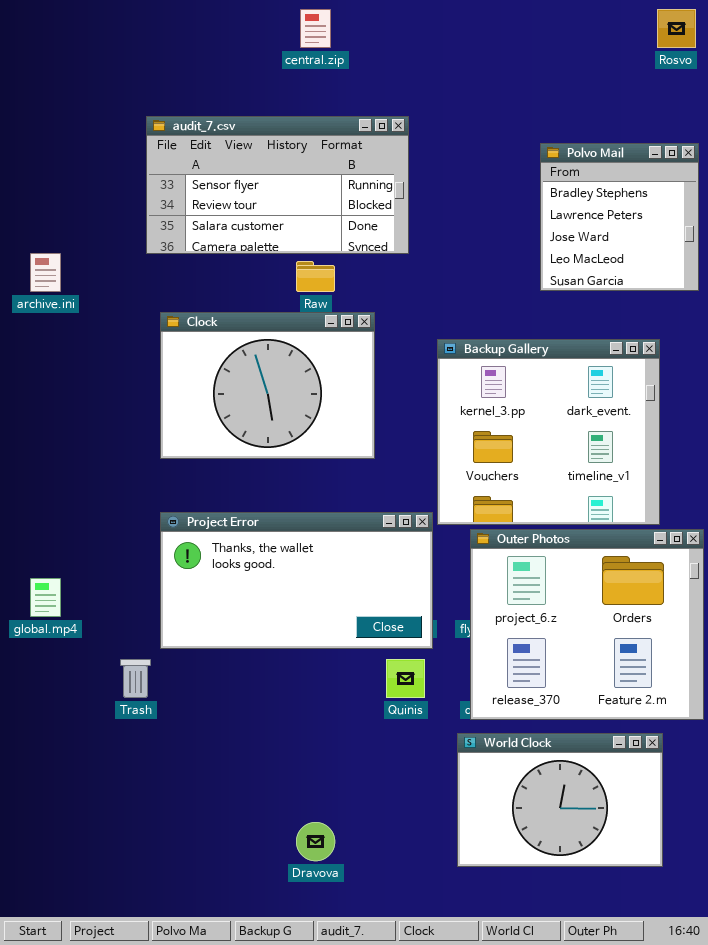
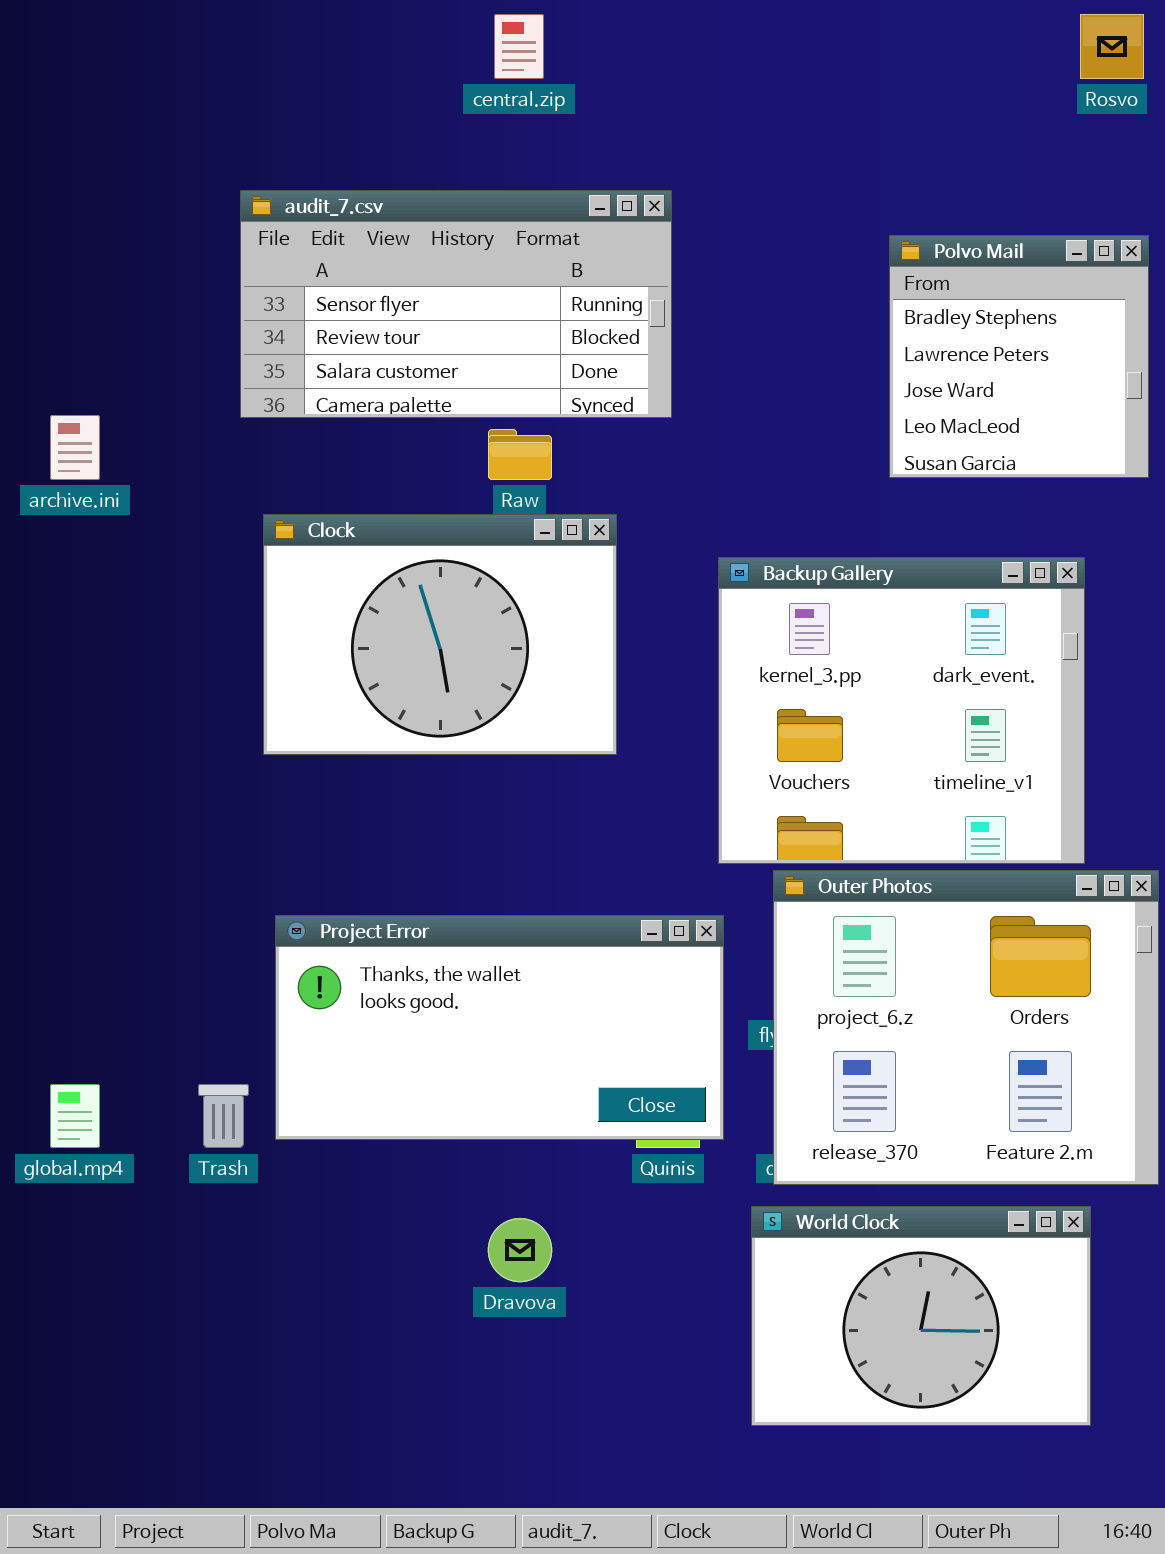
Project Error: [160,512,433,649] -> [275,915,724,1140], moved
global.mp4: [30,578,61,617] -> [50,1084,100,1148], moved
Dravova: [296,822,335,861] -> [488,1218,552,1282], moved

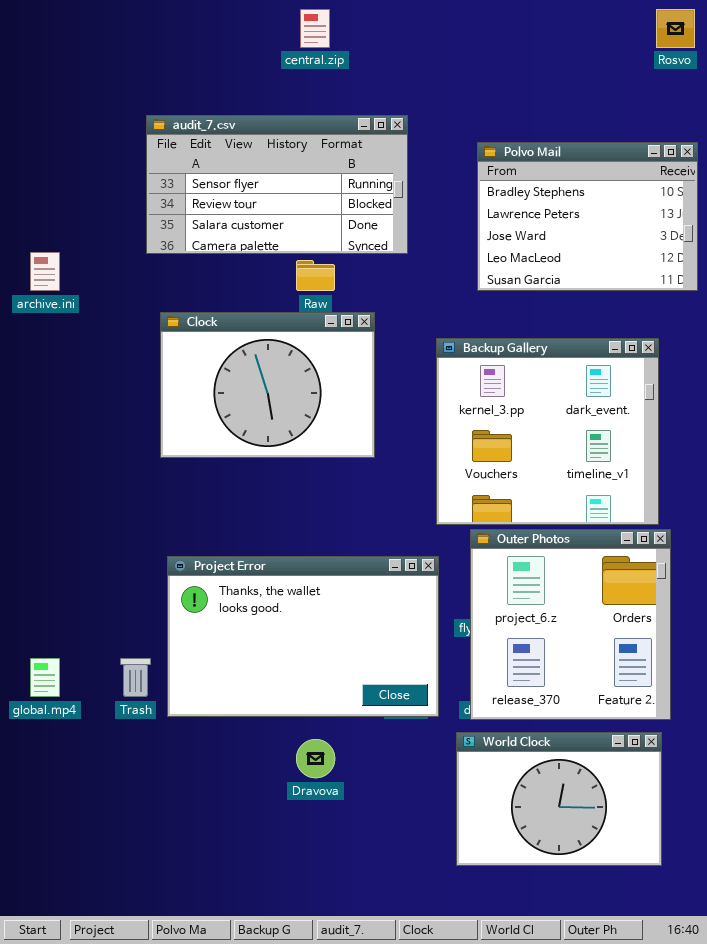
Polvo Mail: [889,235,1149,478] -> [477,142,698,291], resized
Outer Photos: [773,870,1159,1185] -> [470,529,671,720], resized
Project Error: [275,915,724,1140] -> [167,556,439,717], resized

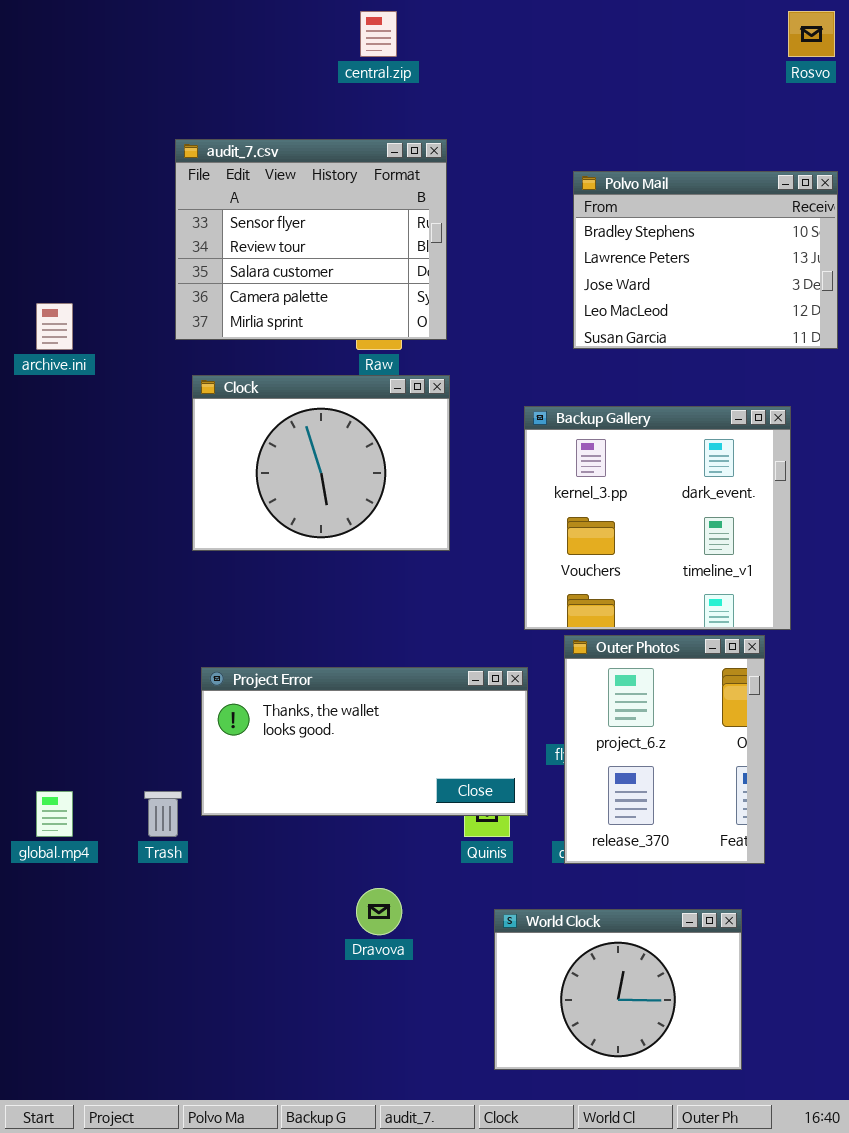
audit_7.csv: [146,115,408,254] -> [175,139,447,340], resized
Outer Photos: [470,529,671,720] -> [564,635,765,864], resized
Project Error: [167,556,439,717] -> [201,667,528,816], resized
World Clock: [456,732,662,866] -> [494,909,742,1070], moved

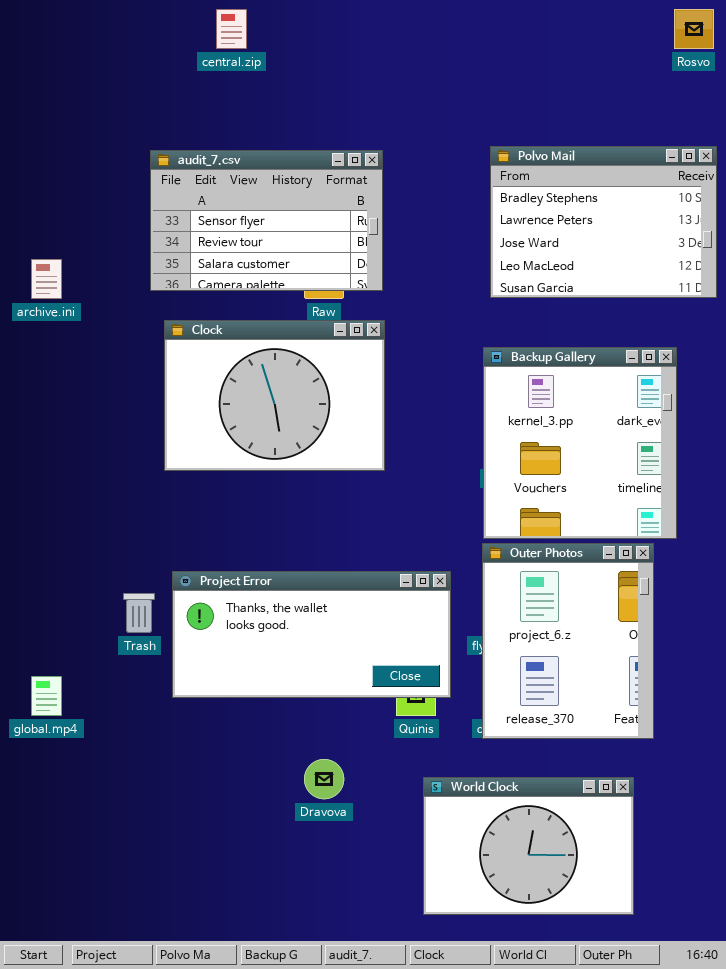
central.zip: [360,11,397,57] -> [216,9,247,49], moved
audit_7.csv: [175,139,447,340] -> [150,150,383,291], resized
Backup Gallery: [524,406,791,630] -> [483,347,677,539], resized
Trash: [144,791,182,837] -> [123,593,155,633], moved

